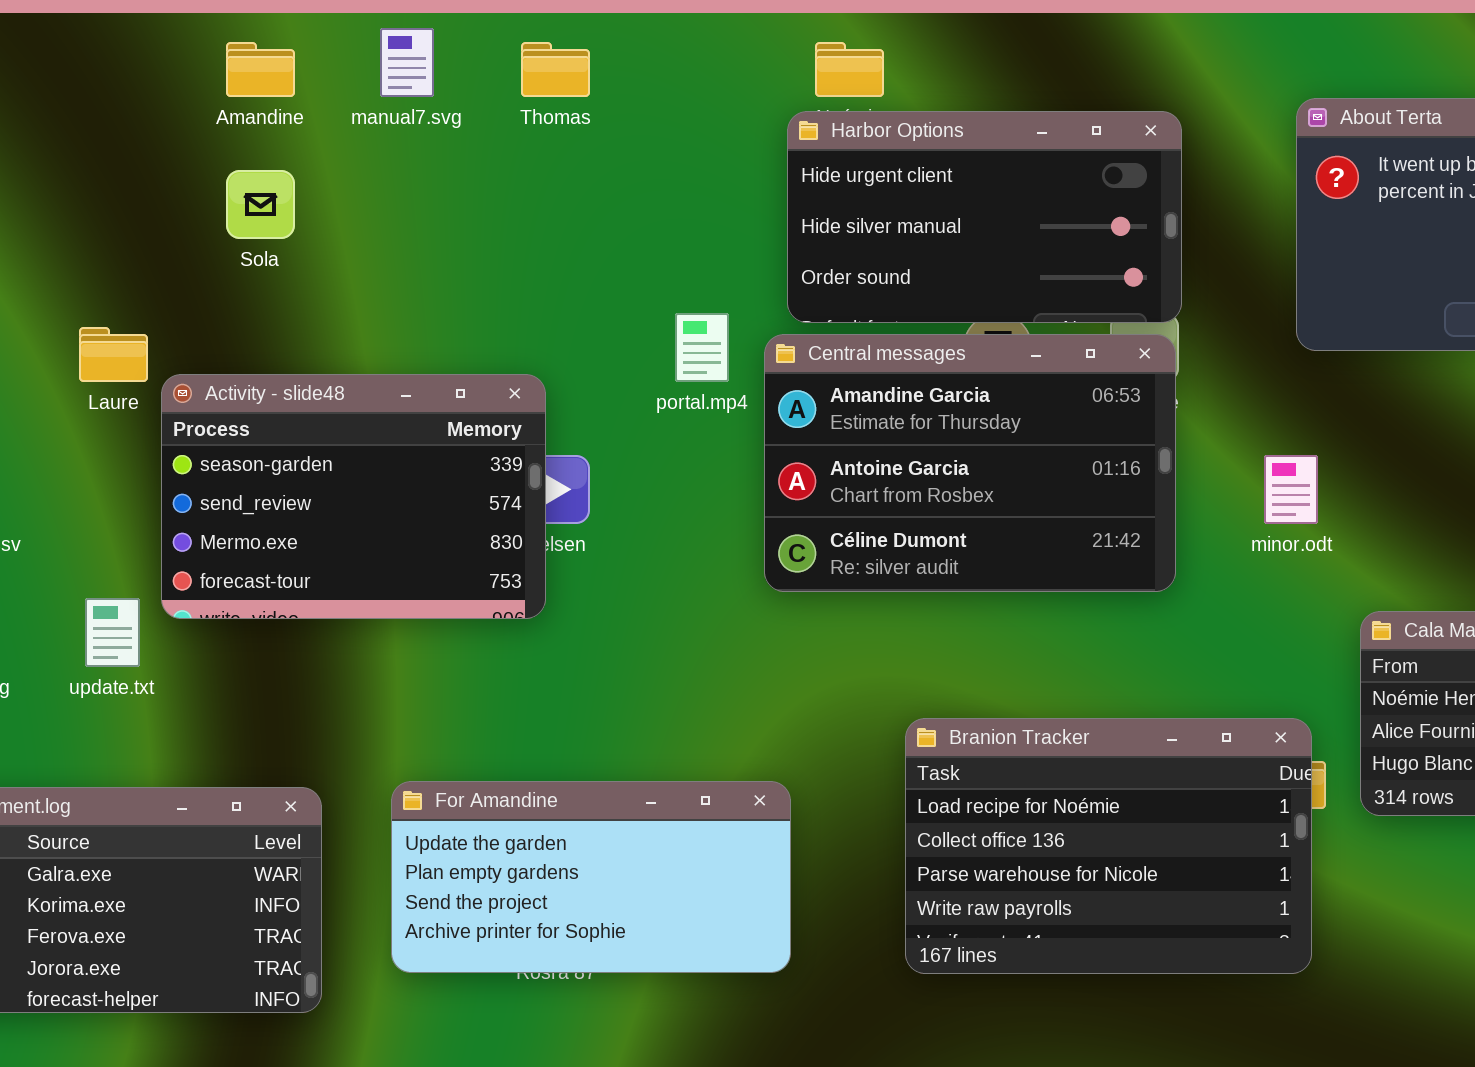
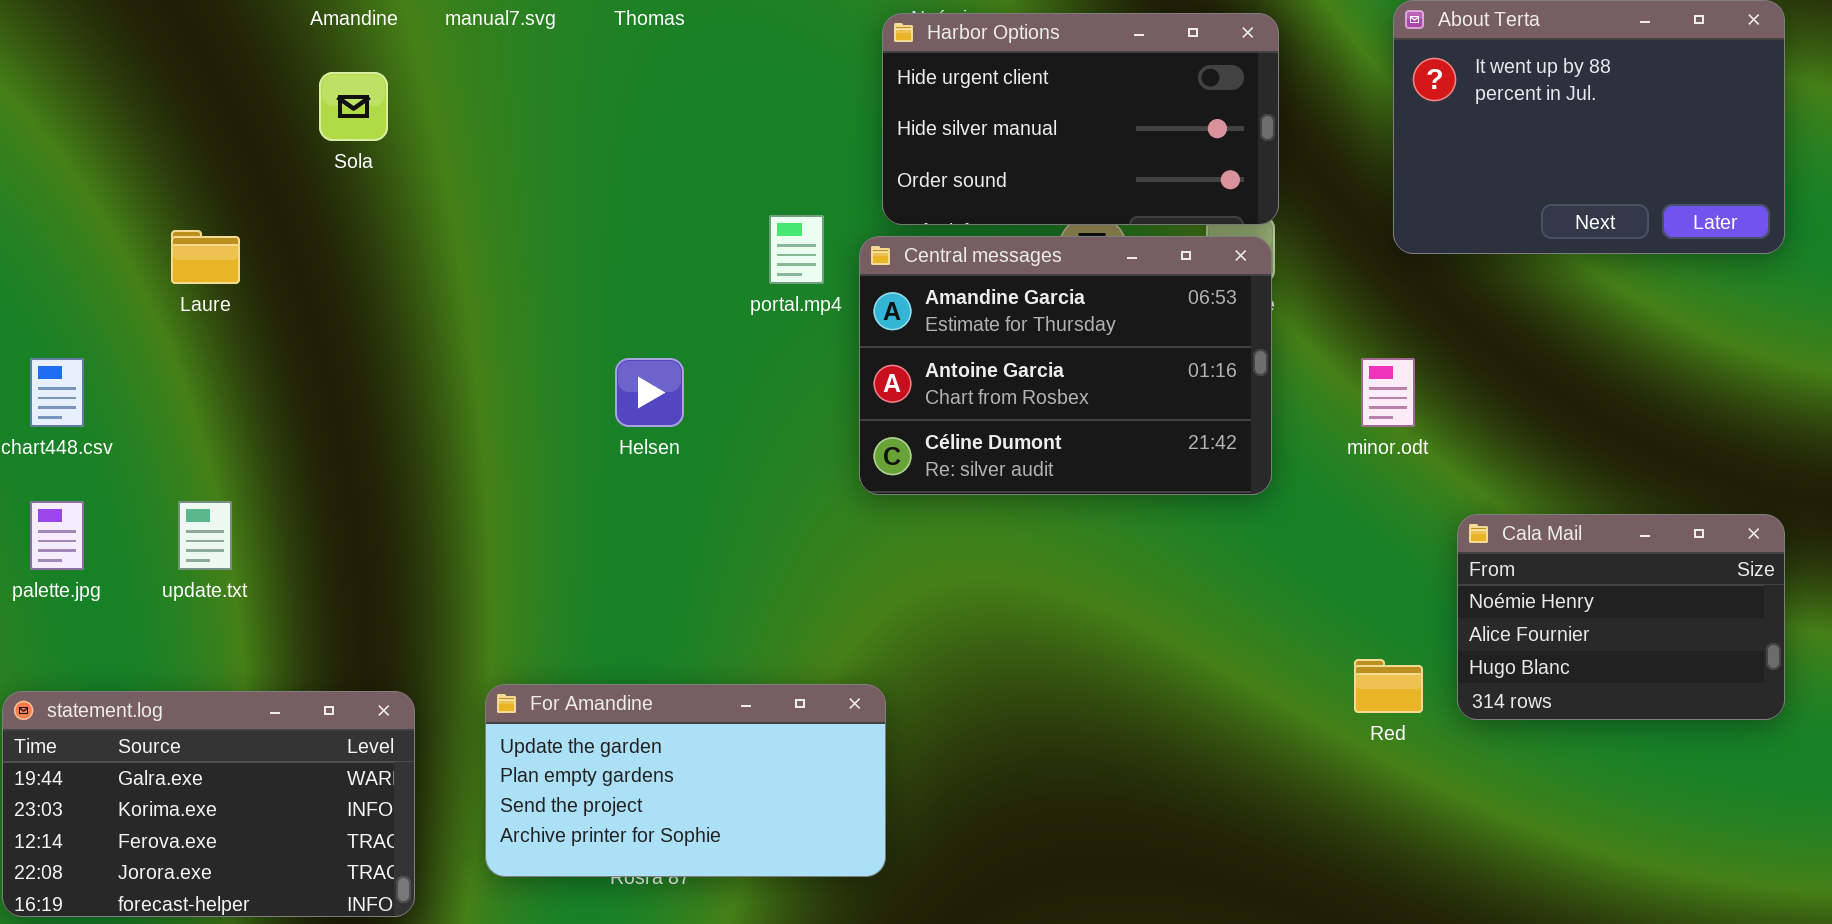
Activity - slide48: [161,374,546,619] -> none, closed
Branion Tracker: [905,718,1312,974] -> none, closed

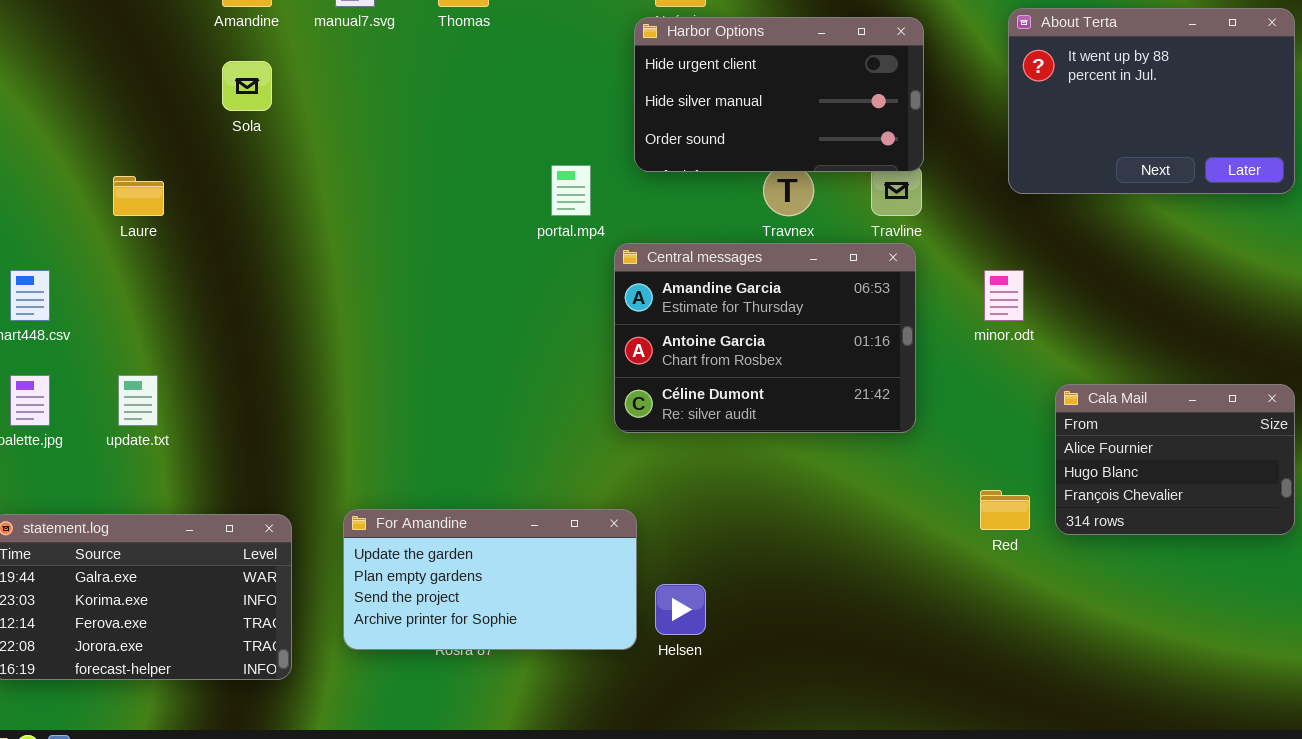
Central messages: [859,236,1272,495] -> [614,243,916,433], moved
Helsen: [615,358,684,427] -> [655,584,706,635], moved
Cala Mail: [1457,514,1785,720] -> [1055,384,1295,535], scrolled down 1 row

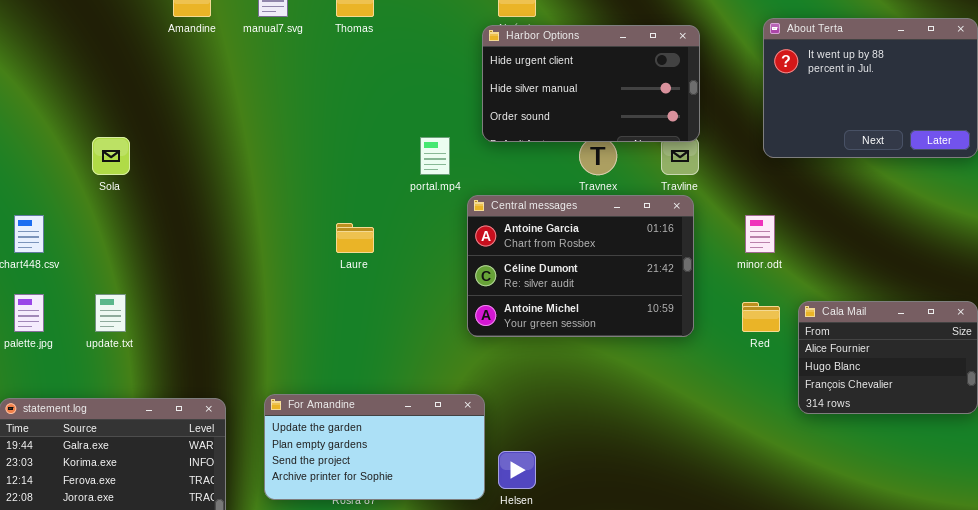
Sola: [222,61,272,111] -> [92,137,130,175], moved
Laure: [113,176,164,216] -> [336,223,374,253], moved
Central messages: [614,243,916,433] -> [467,195,694,337], scrolled down 1 row
Red: [980,490,1030,530] -> [742,302,780,332], moved

